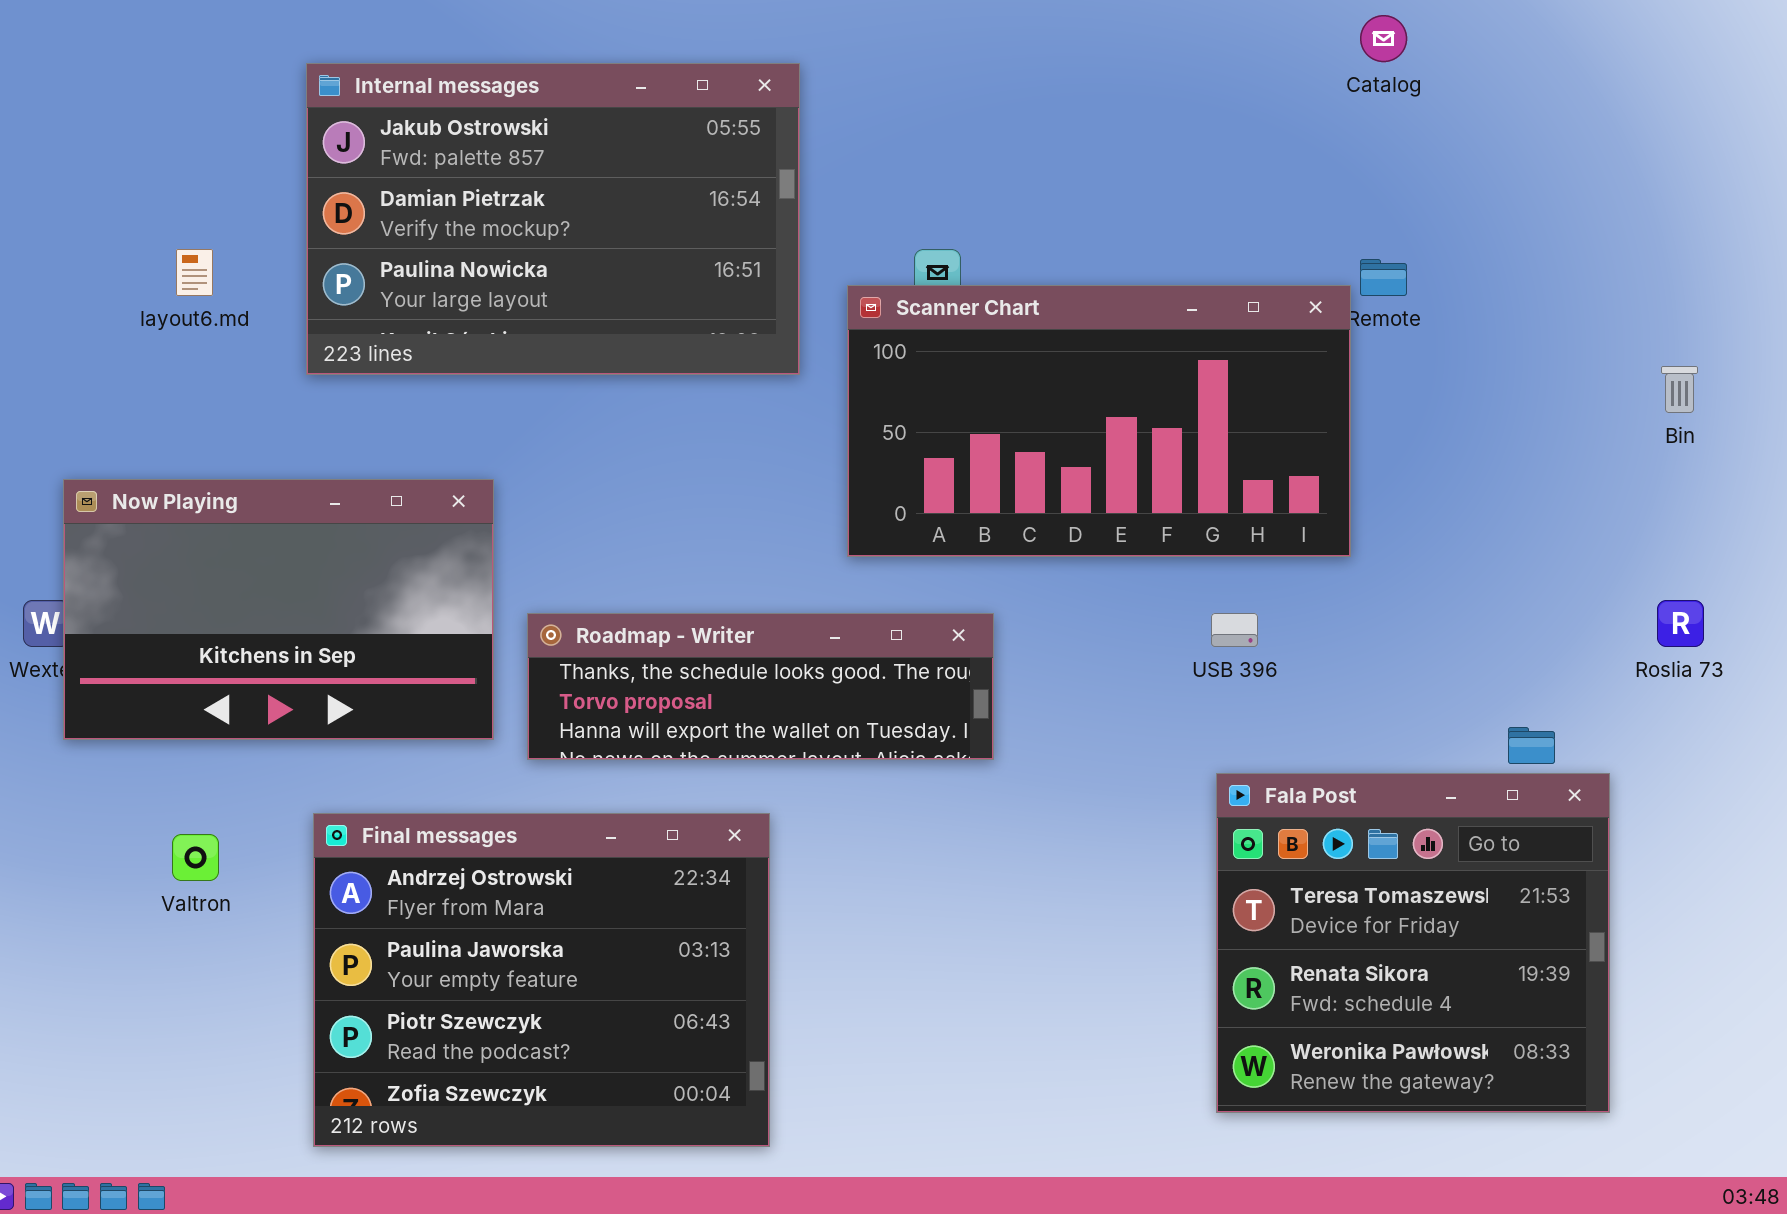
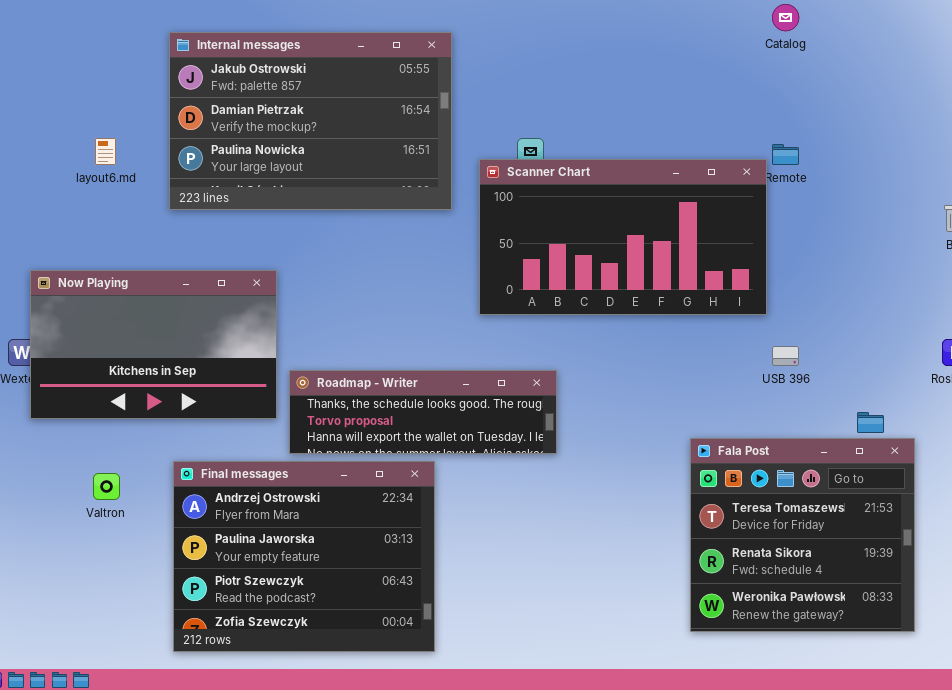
Roadmap - Writer: [527,613,994,760] -> [289,370,557,454], moved
USB 396: [1211,613,1258,647] -> [772,346,799,366], moved

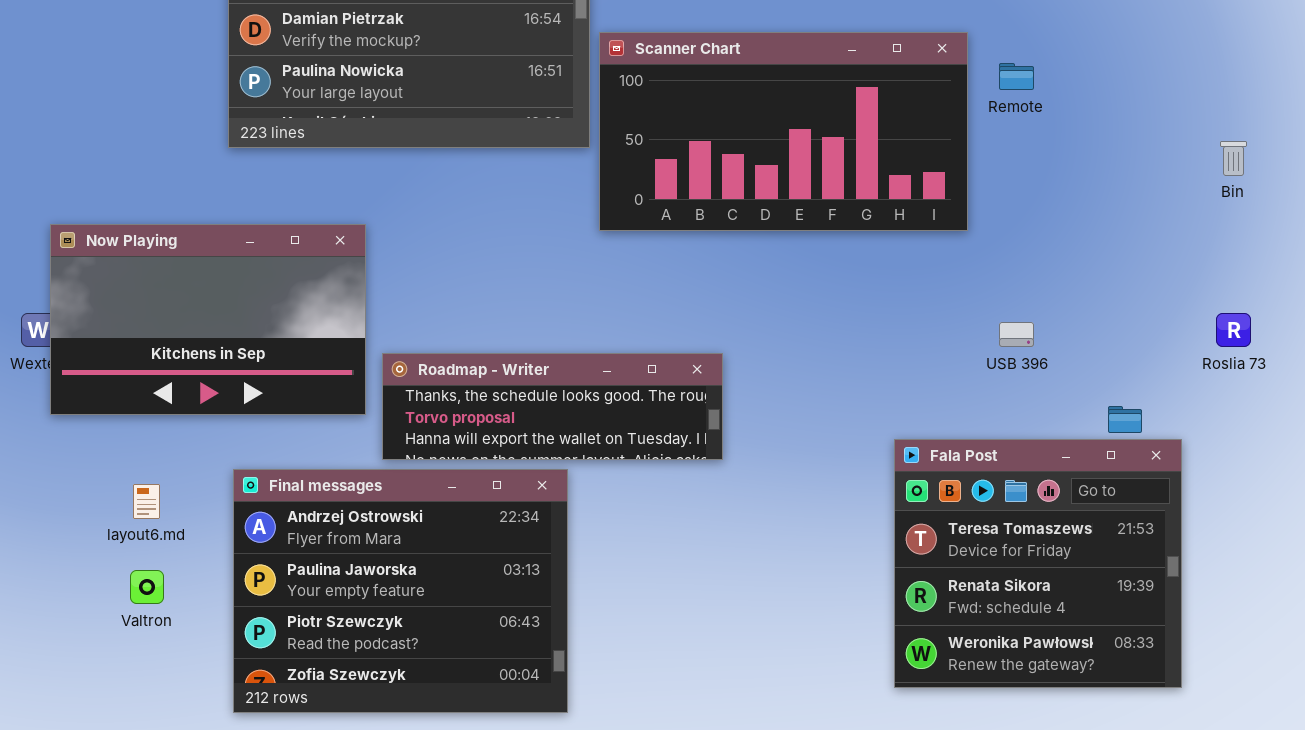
layout6.md: [95,138,116,165] -> [133,484,160,519], moved
Scanner Chart: [479,159,767,315] -> [599,32,968,231], moved
Valtron: [93,473,120,500] -> [130,570,164,604], moved

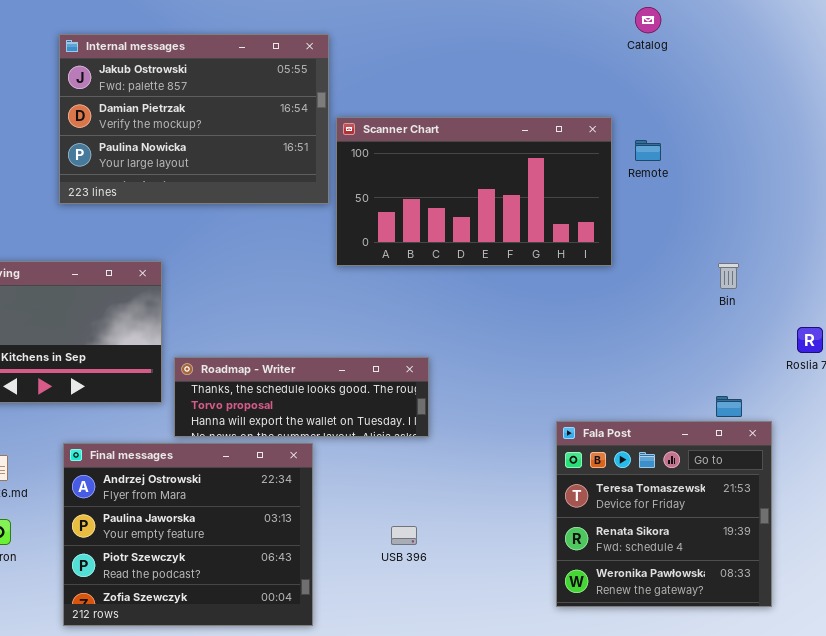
Bin: [1220,141,1247,176] -> [718,263,739,289], moved
USB 396: [999,322,1034,347] -> [391,526,417,545], moved

